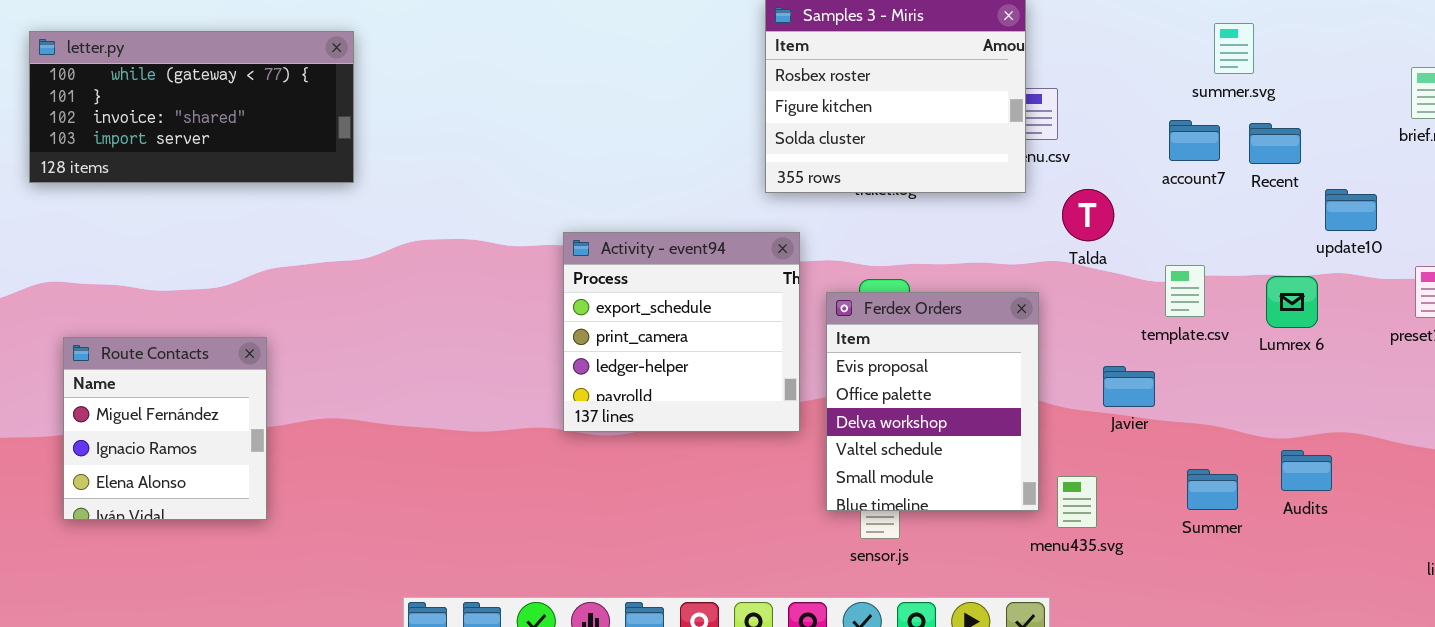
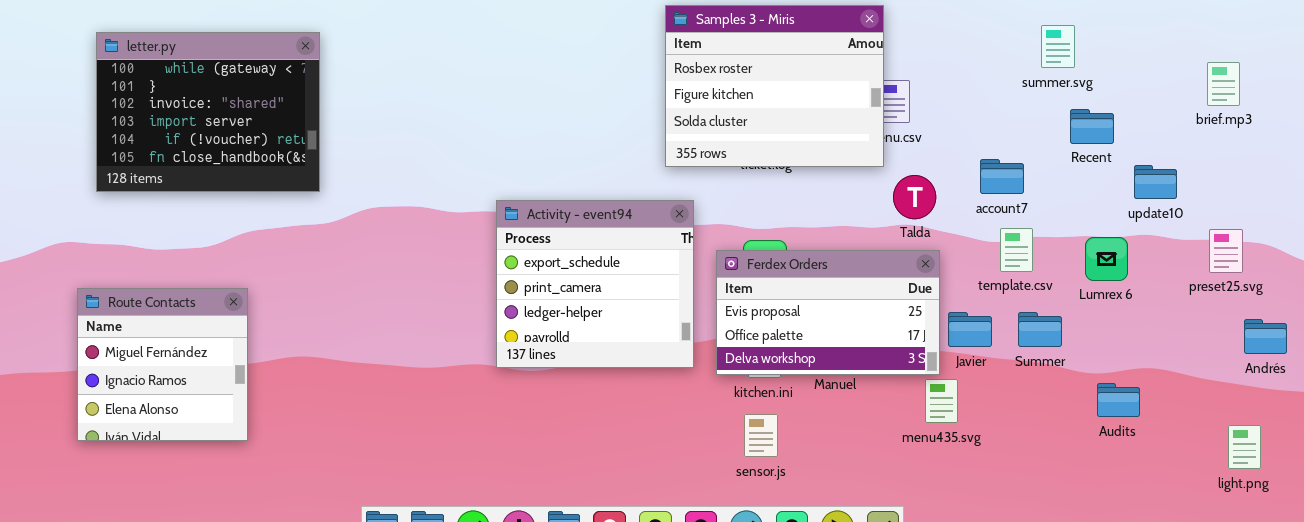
letter.py: [29,31,354,183] -> [96,32,320,192], resized
account7: [1169,120,1220,161] -> [980,159,1024,194], moved
Talda: [1062,189,1114,241] -> [893,175,936,219], moved
Ferdex Orders: [826,292,1039,511] -> [716,250,940,375], resized
Summer: [1187,469,1238,510] -> [1018,312,1062,347], moved
menu435.svg: [1057,476,1097,528] -> [925,379,958,423], moved

